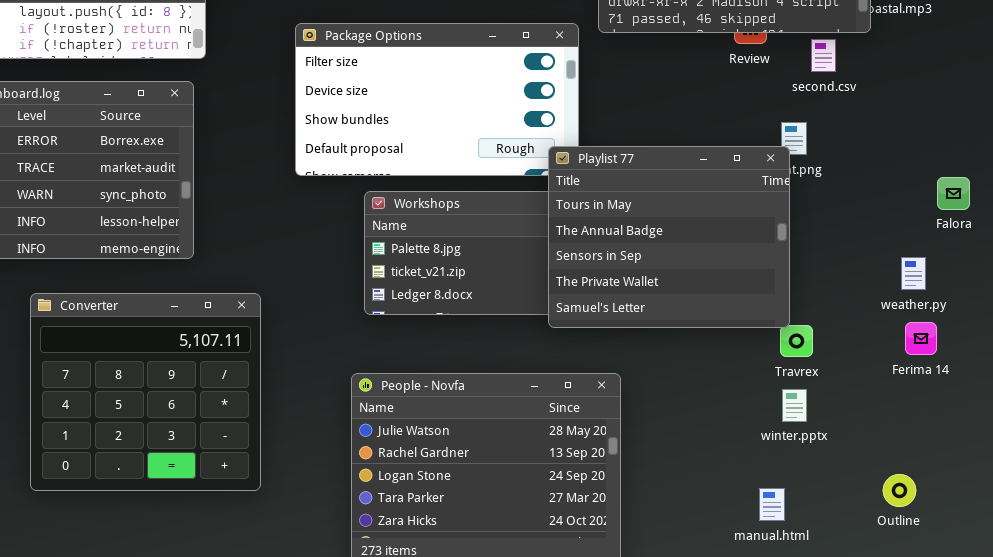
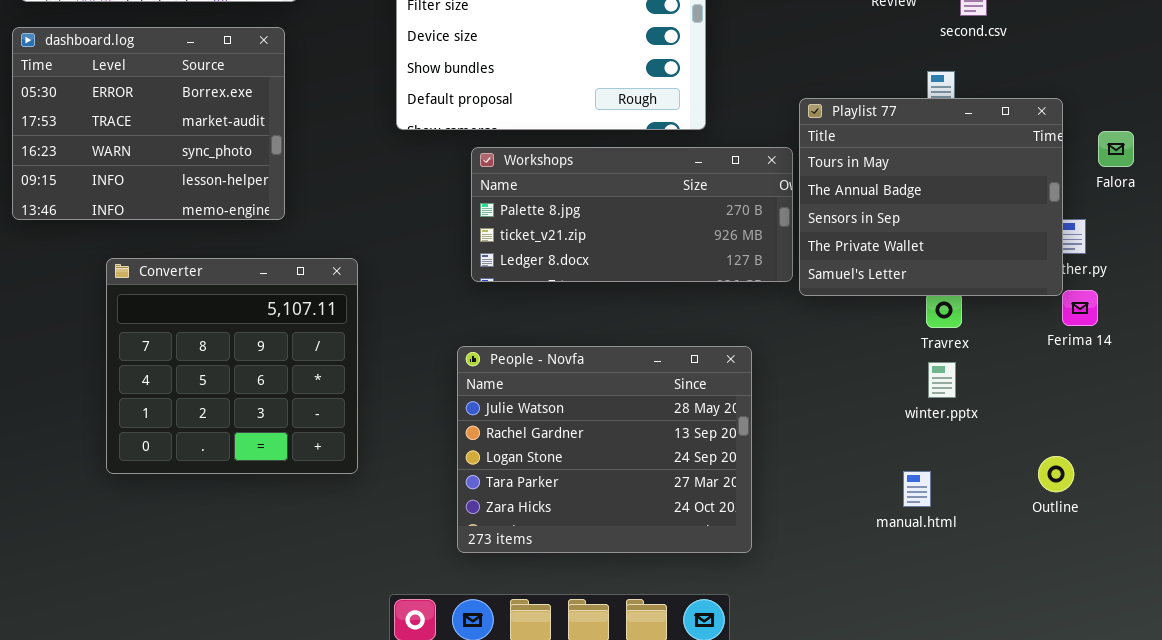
Playlist 77: [548,146,790,328] -> [799,98,1063,296], moved

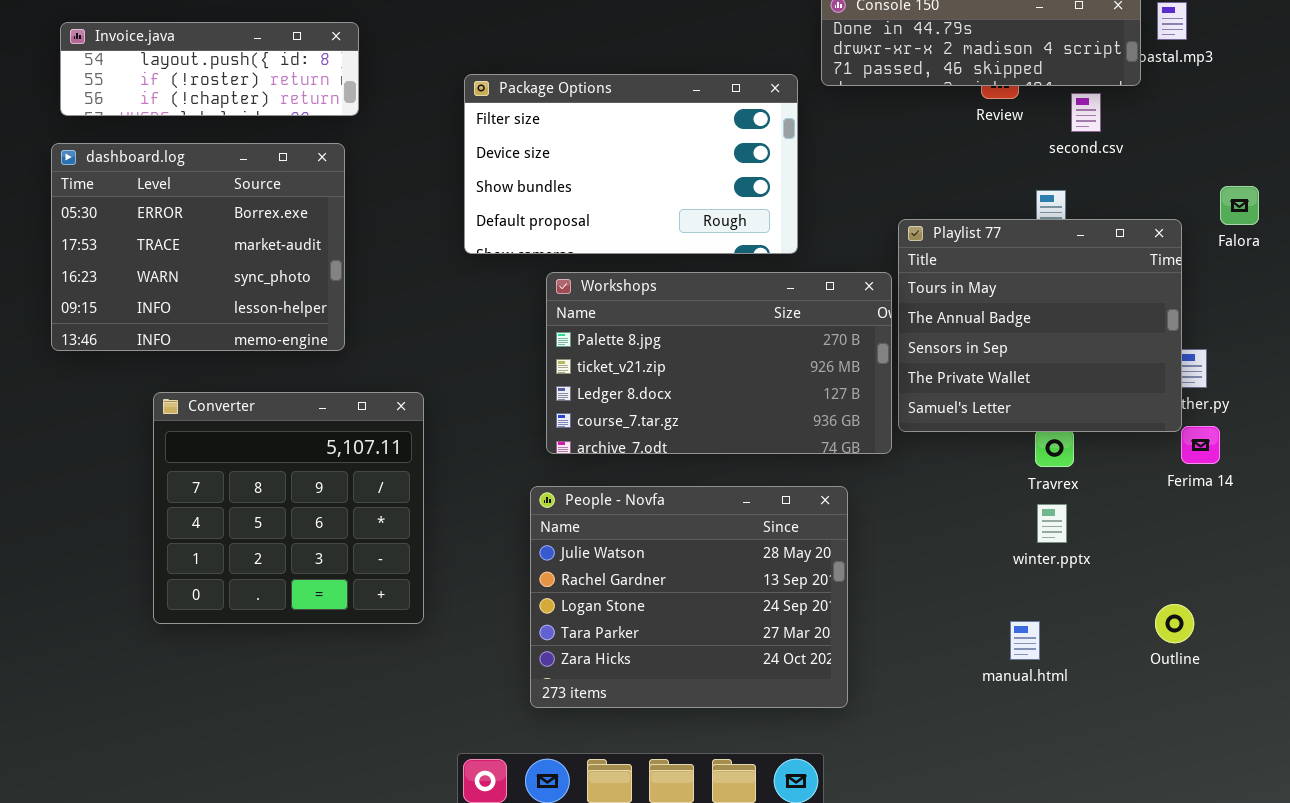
Falora: [1098,131,1134,167] -> [1220,186,1259,225], moved
Workshops: [471,147,793,282] -> [546,272,892,454], resized

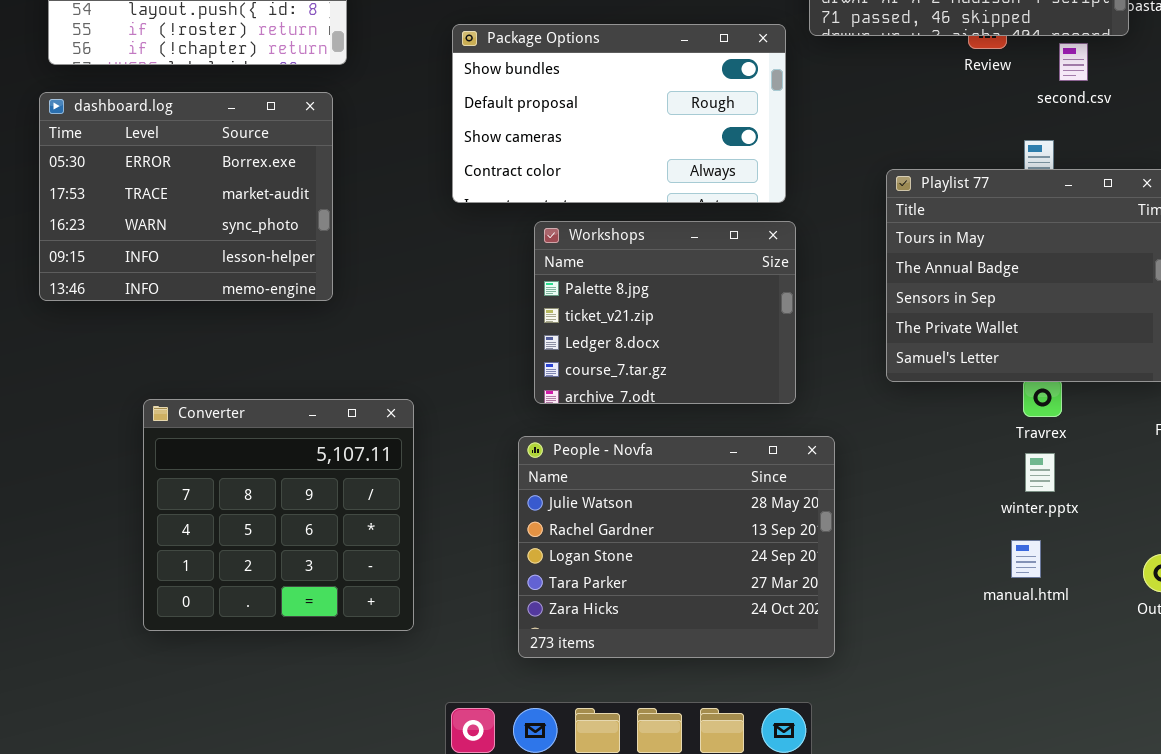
Package Options: [464,74,798,254] -> [452,24,786,203], scrolled down 2 rows
Workshops: [546,272,892,454] -> [534,221,796,404], resized
Converter: [153,392,424,624] -> [143,399,414,631], moved
manual.html: [1010,621,1040,660] -> [1011,540,1041,578], moved

